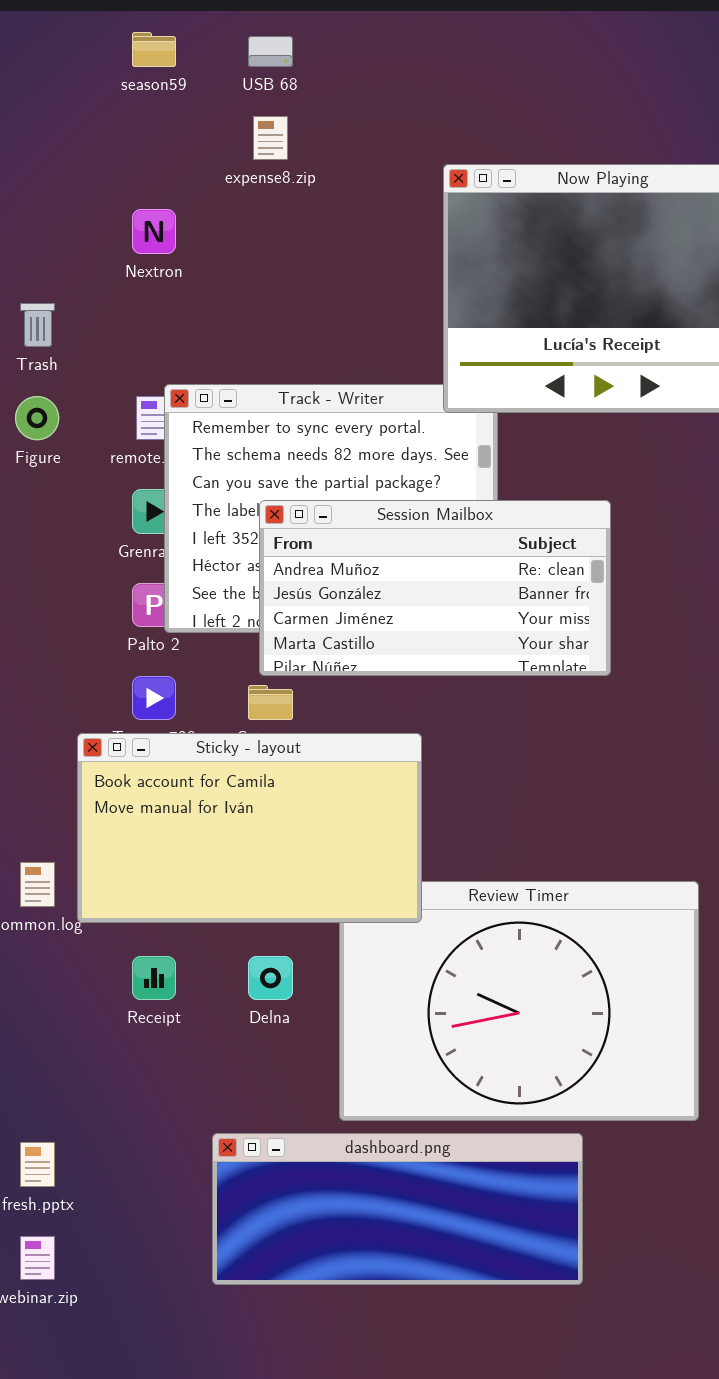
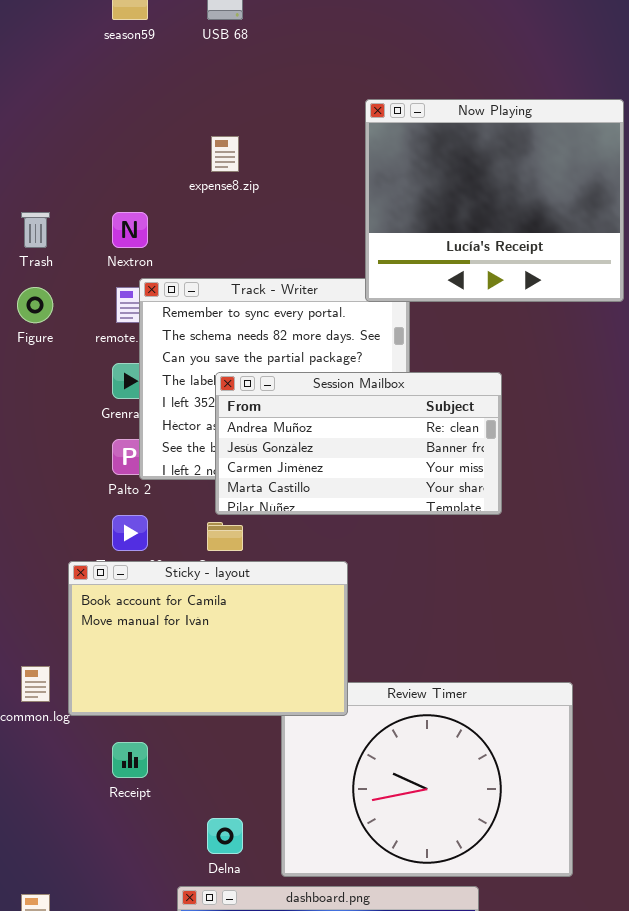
expense8.zip: [253,116,288,160] -> [211,136,239,172], moved
Nextron: [132,209,176,254] -> [112,212,148,248], moved
Delna: [248,956,293,1000] -> [207,818,243,854], moved

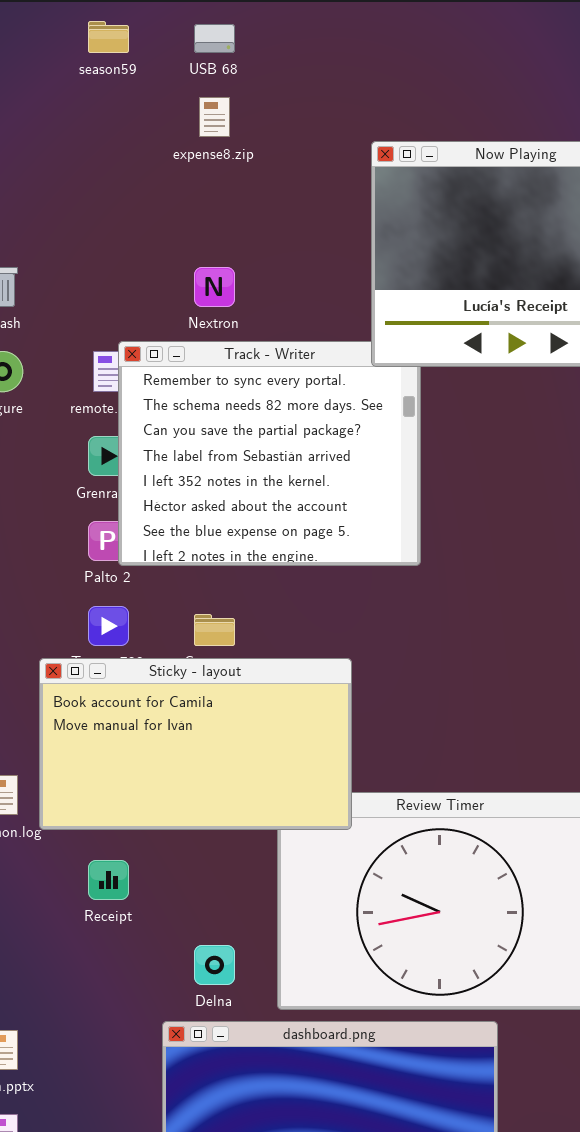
expense8.zip: [211,136,239,172] -> [199,97,230,137], moved
Nextron: [112,212,148,248] -> [194,267,235,307], moved
Session Mailbox: [215,372,502,515] -> none, closed

